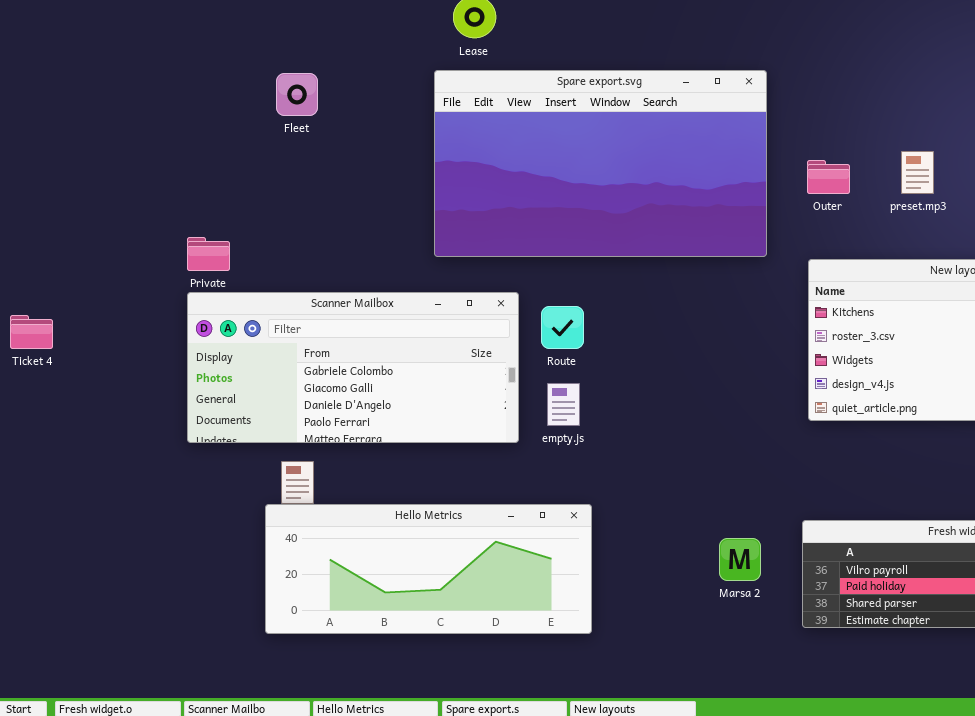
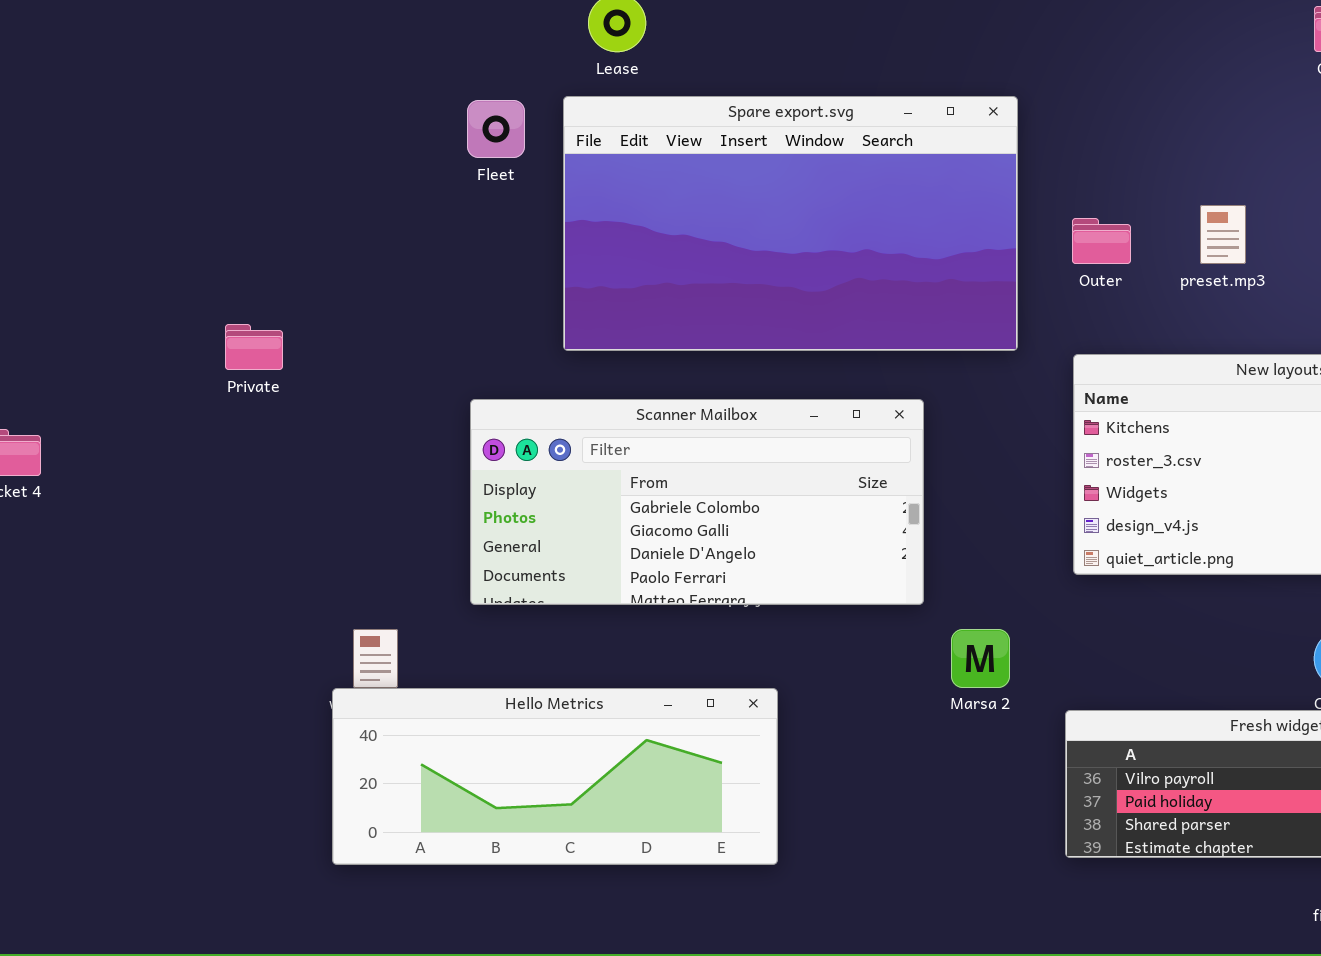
Fleet: [276,73,318,116] -> [467,100,525,158], moved
Scanner Mailbox: [187,292,519,443] -> [470,399,924,605], moved
Marsa 2: [719,538,761,581] -> [951,629,1010,688], moved

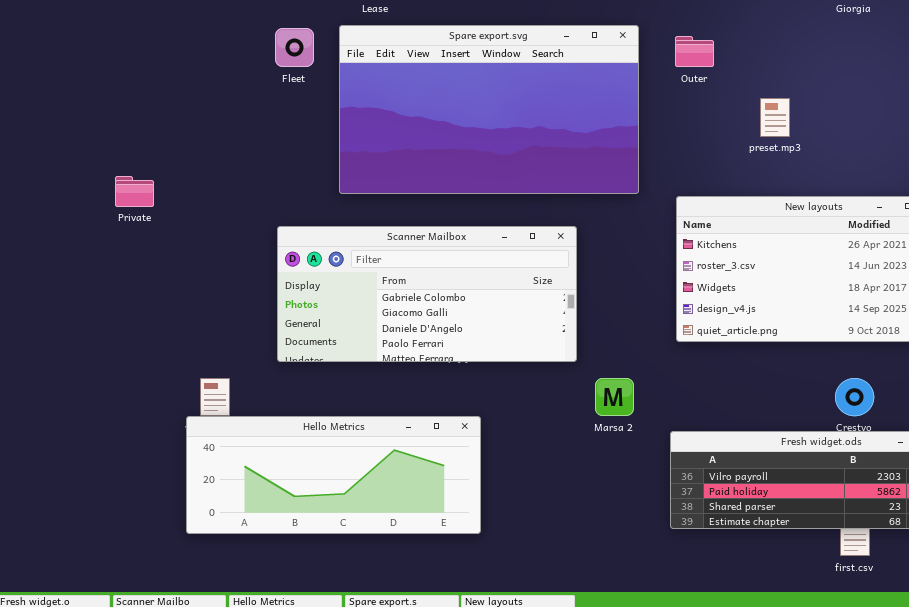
Outer: [1072,218,1131,264] -> [675,36,714,67], moved

